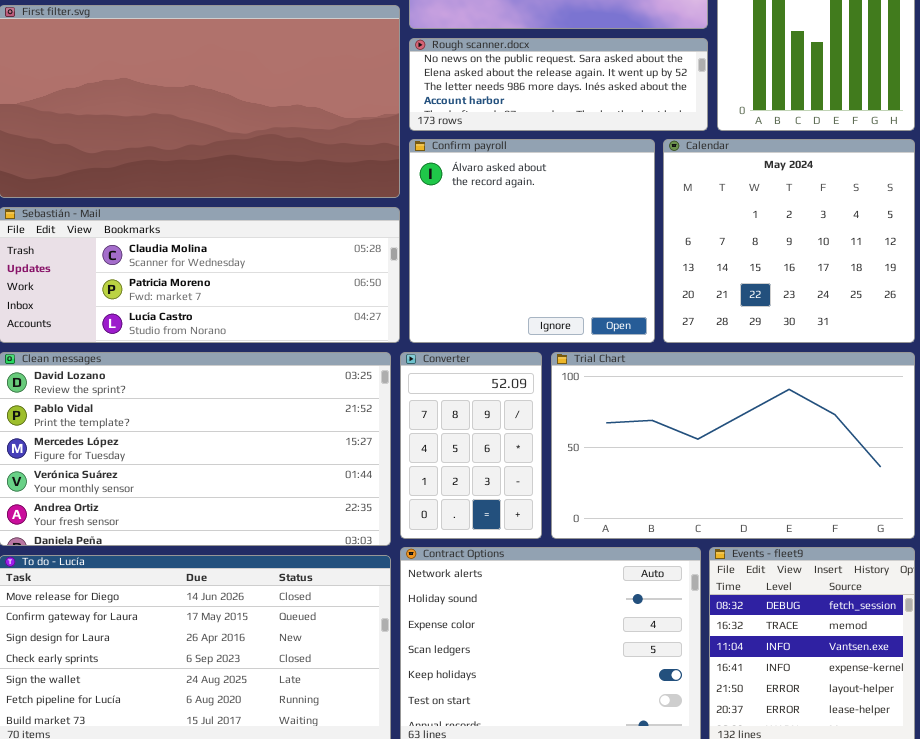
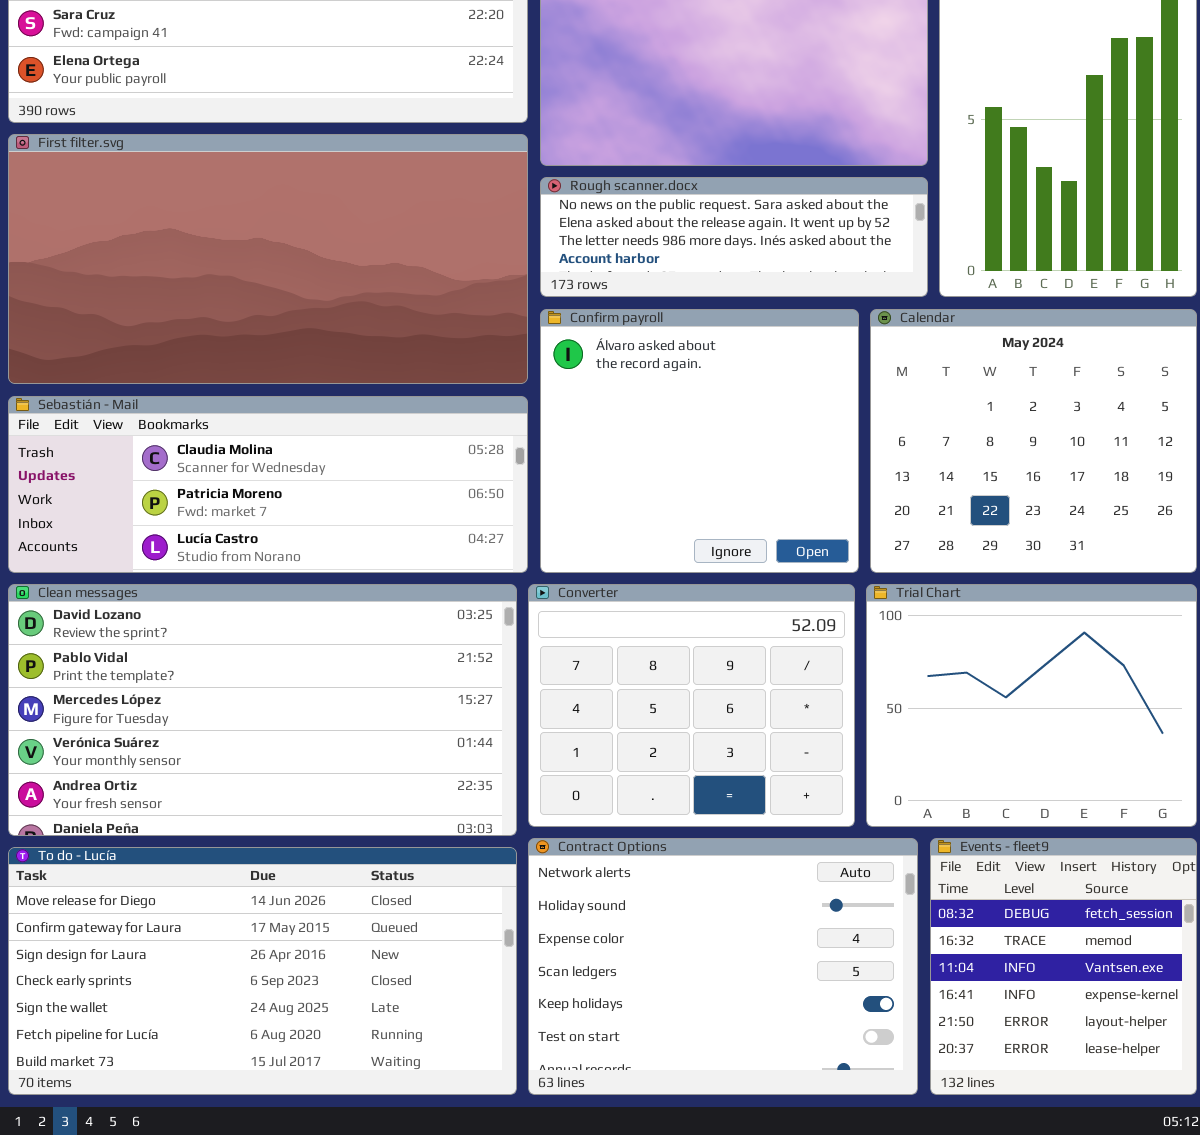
Converter: [400,352,542,539] -> [528,584,855,827], resized
Trial Chart: [551,352,915,539] -> [866,584,1197,827], resized

